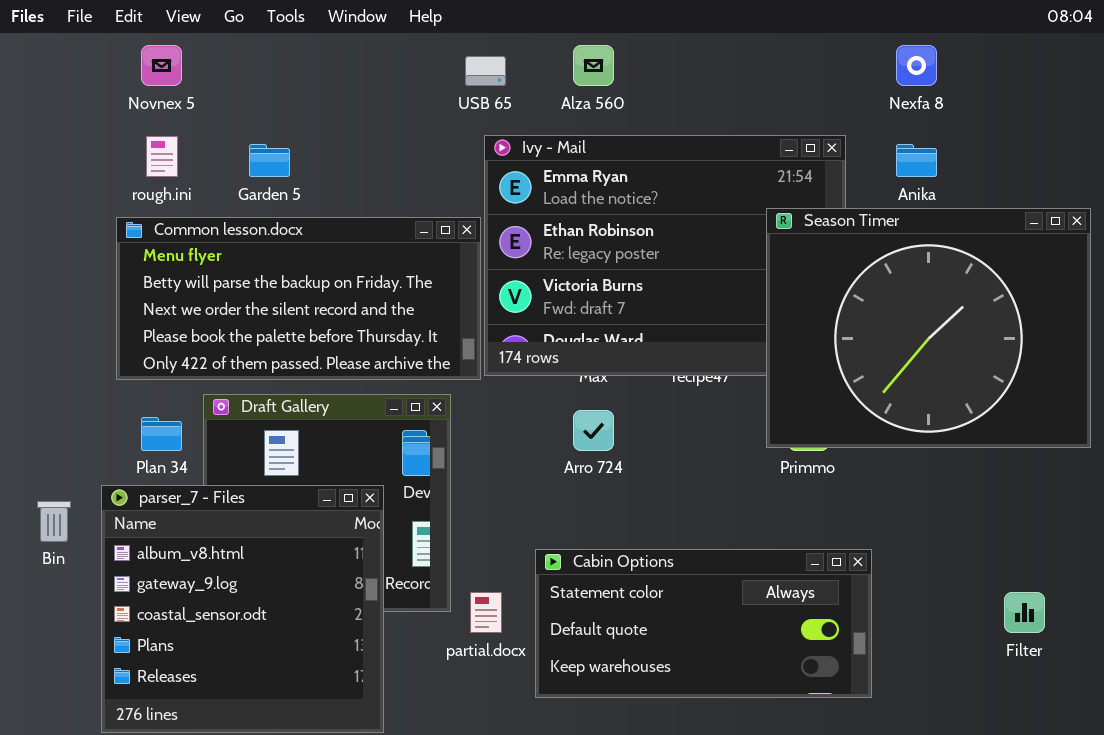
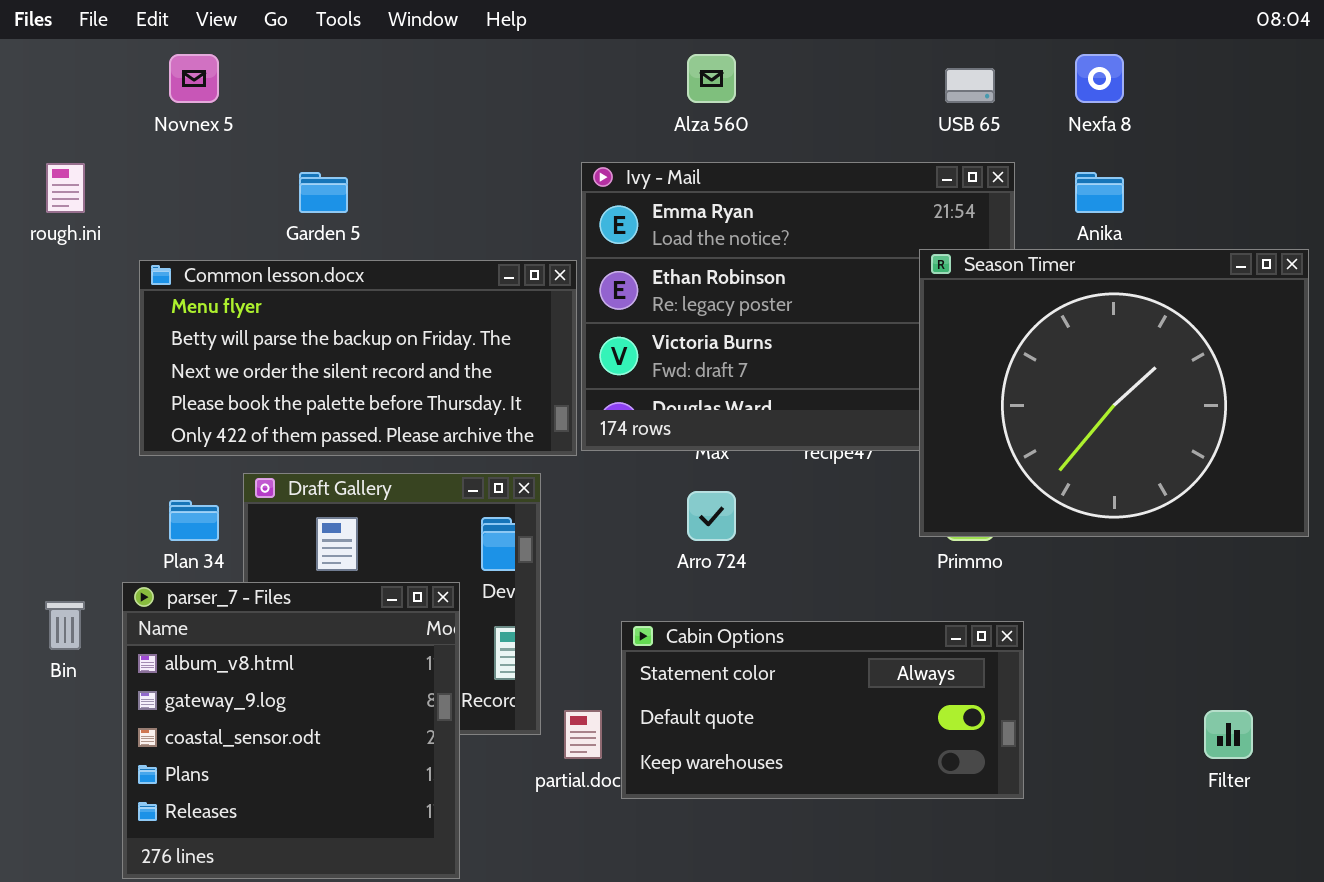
USB 65: [465,56,506,86] -> [945,68,995,103], moved
rough.ini: [146,136,178,177] -> [46,163,85,213], moved
Cabin Options: [535,549,872,698] -> [621,621,1024,799], moved

